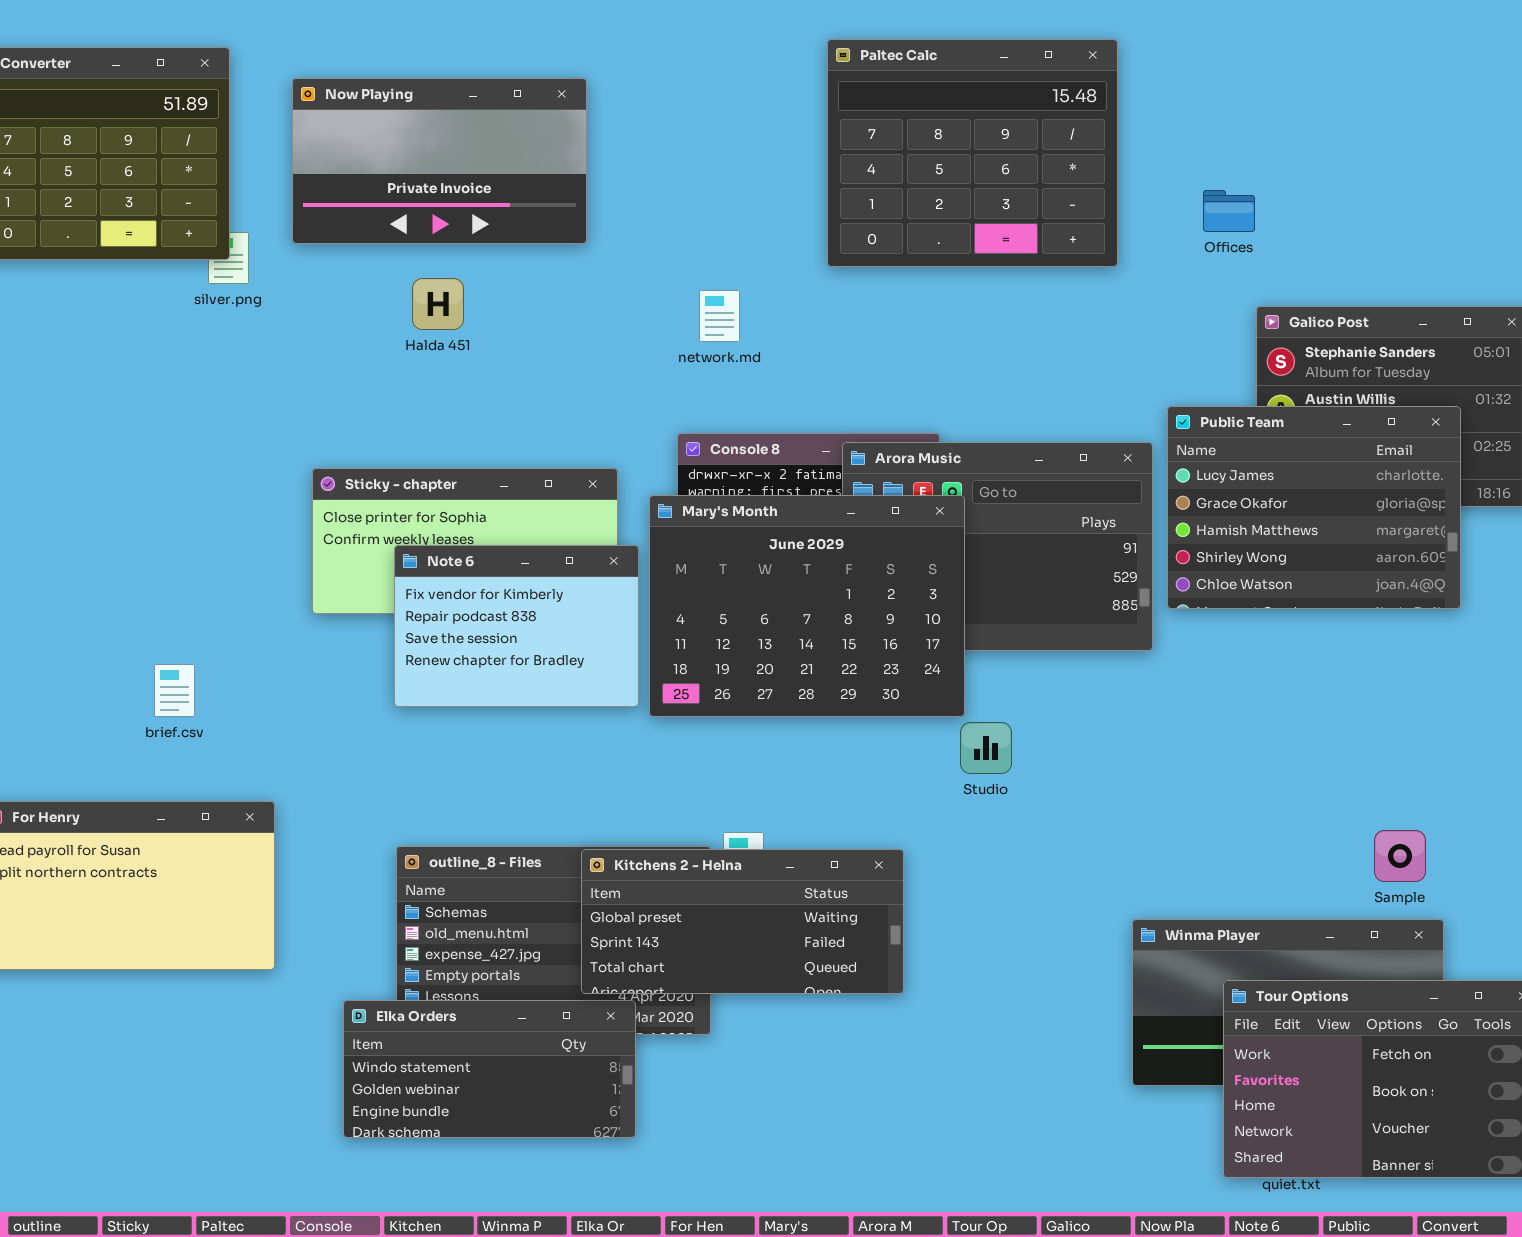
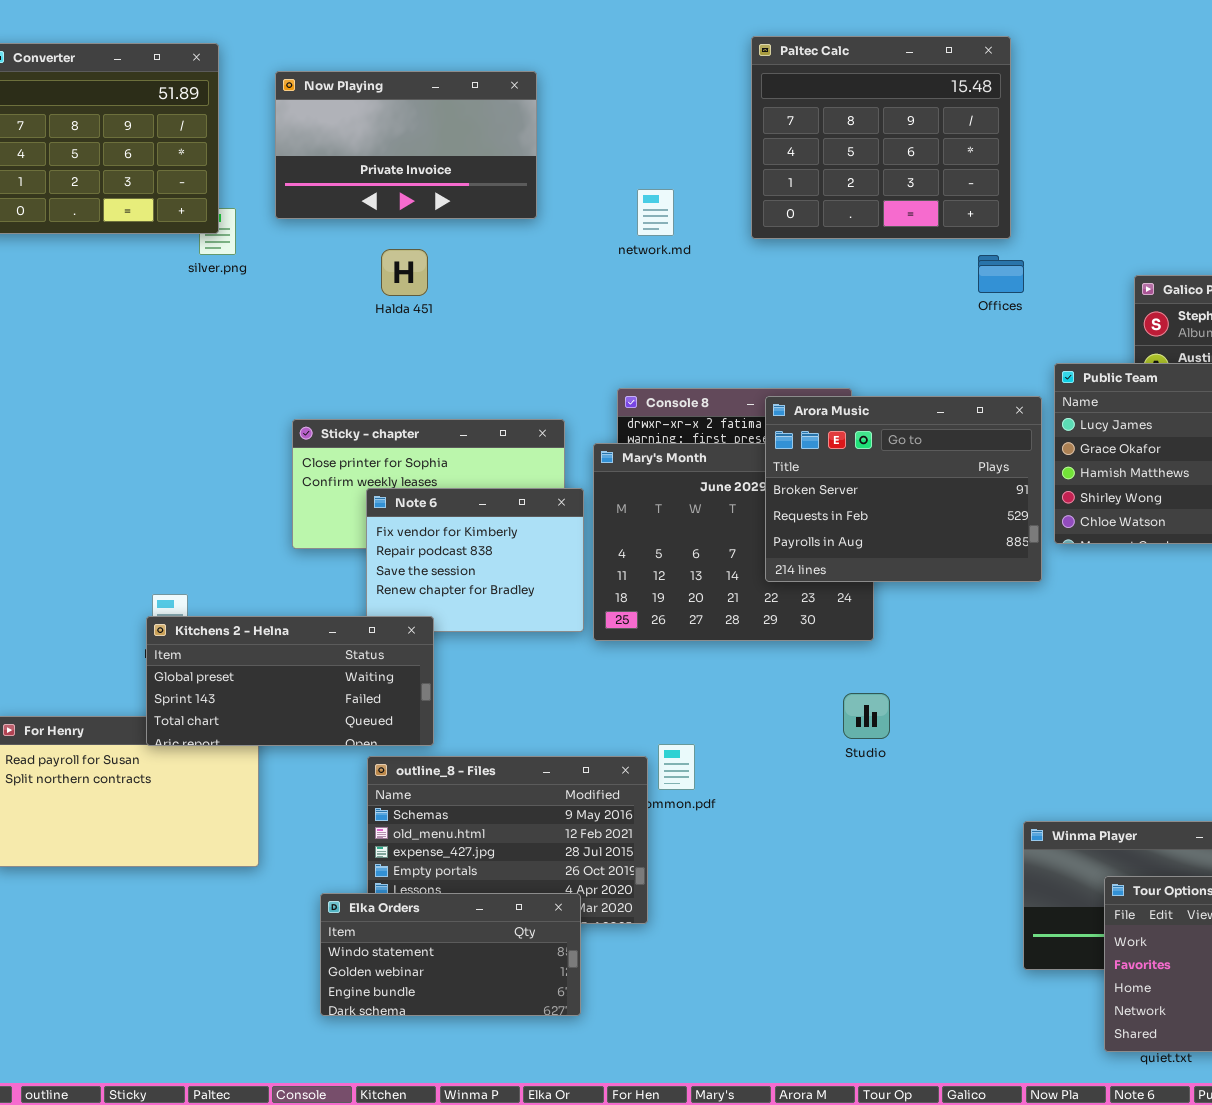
Offices: [1203,190,1255,232] -> [978,255,1024,293], moved
network.md: [699,290,740,342] -> [637,189,674,236], moved
Arora Music: [842,442,1153,651] -> [765,396,1042,582], raised
Studio: [960,722,1012,774] -> [843,693,890,739], moved
Kitchens 2 - Helna: [581,849,904,994] -> [146,616,434,746], moved

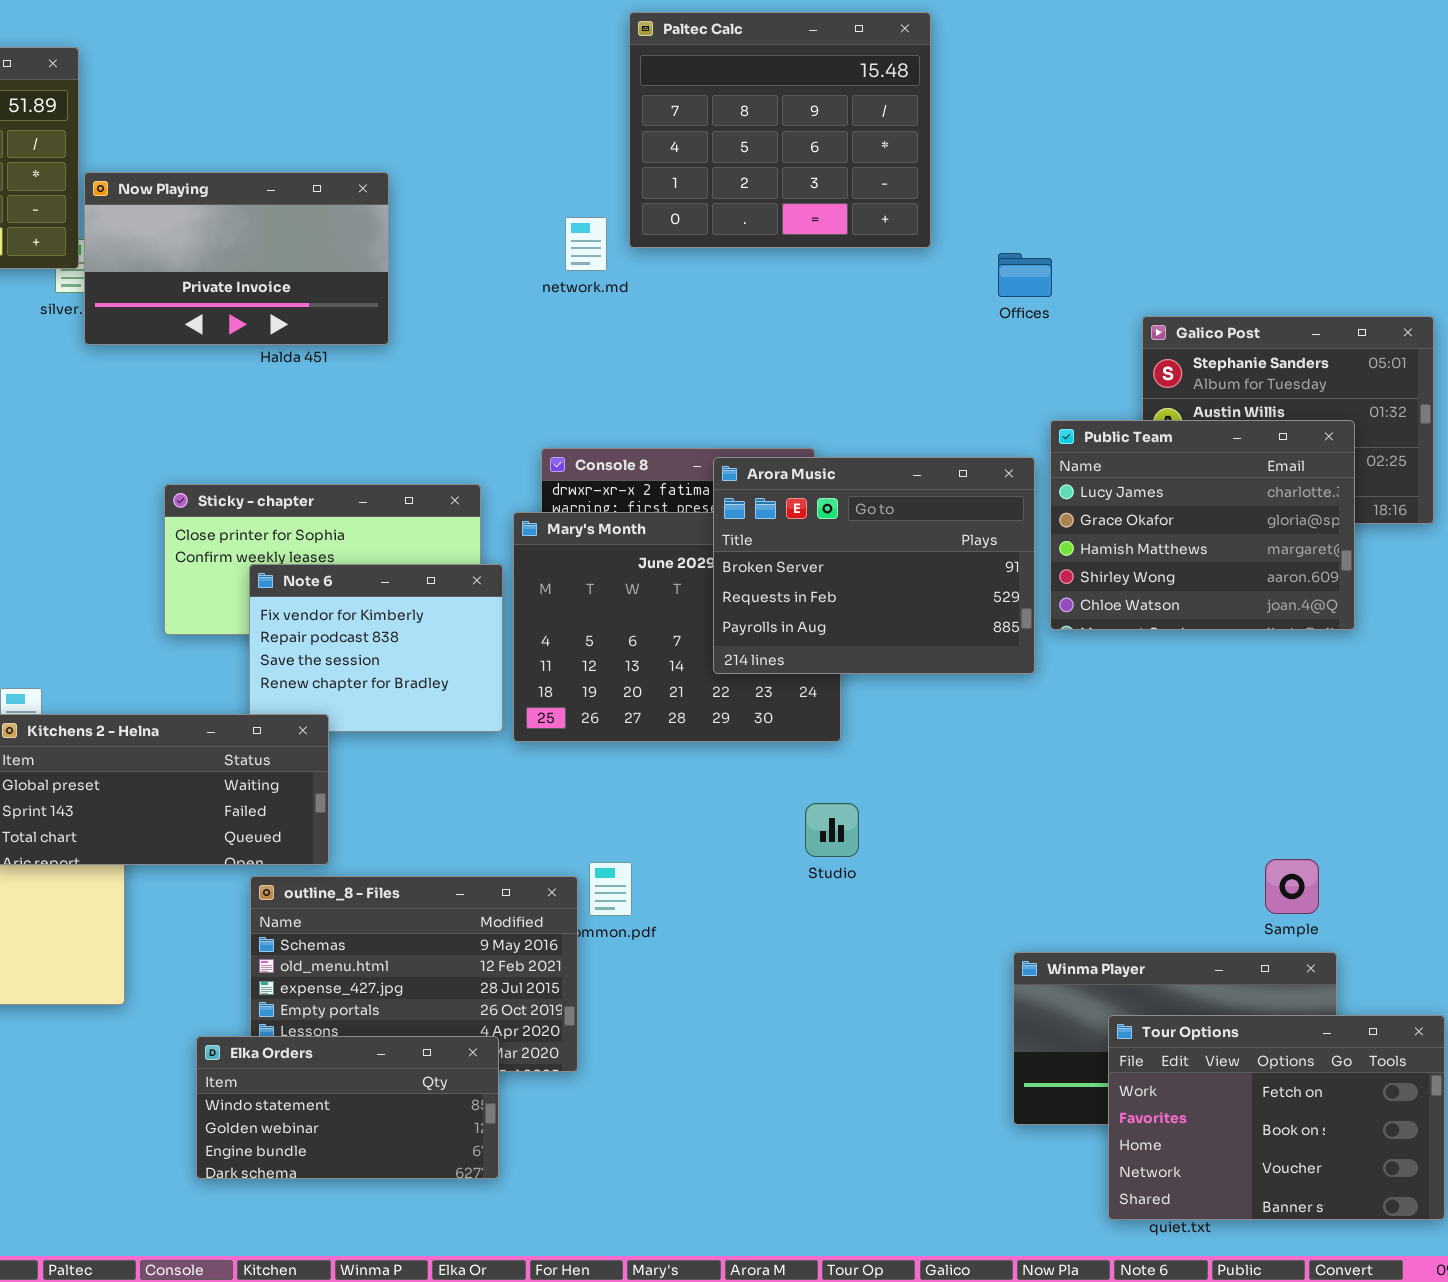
Paltec Calc: [751,36,1011,239] -> [629,12,931,248], moved
Now Playing: [275,71,537,219] -> [84,172,389,345], moved
Offices: [978,255,1024,293] -> [998,253,1052,297], moved

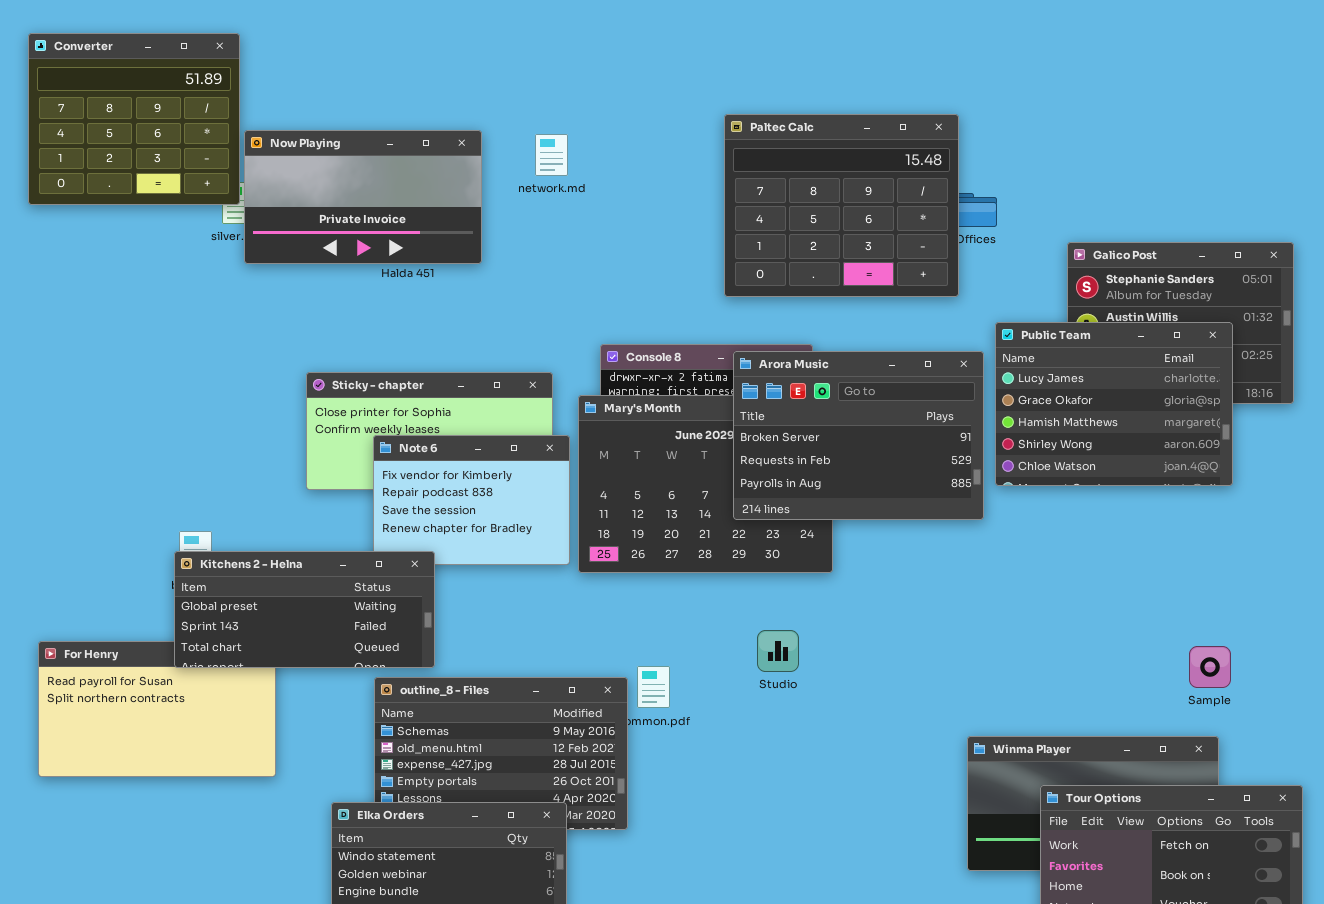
Paltec Calc: [629,12,931,248] -> [724,114,959,297], moved
network.md: [565,217,607,271] -> [535,134,568,176], moved
Studio: [805,803,859,857] -> [757,630,799,672], moved
Sample: [1265,859,1319,914] -> [1189,646,1231,688], moved

